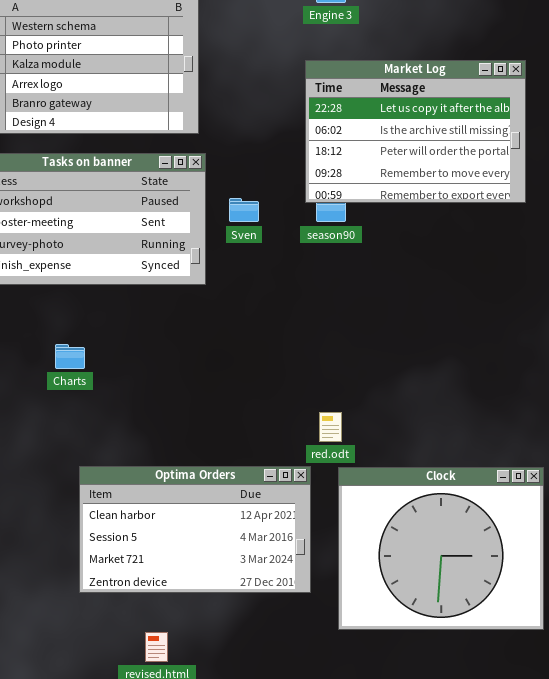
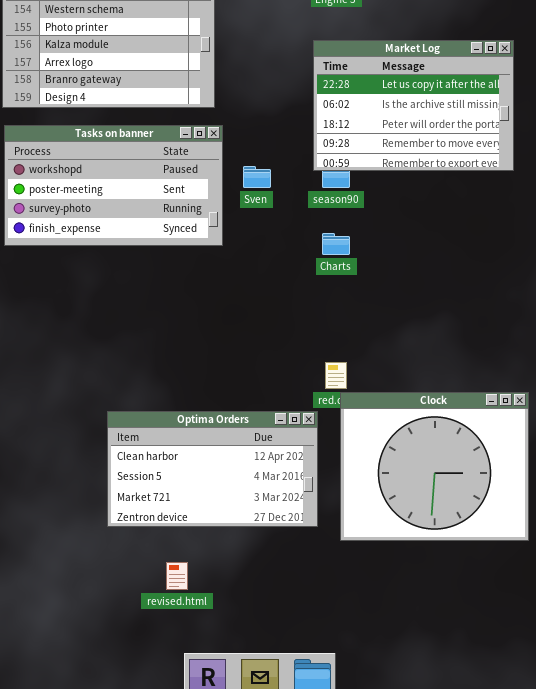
Charts: [55,344,85,369] -> [322,233,350,255], moved
Clock: [338,467,544,630] -> [340,392,529,541], moved

